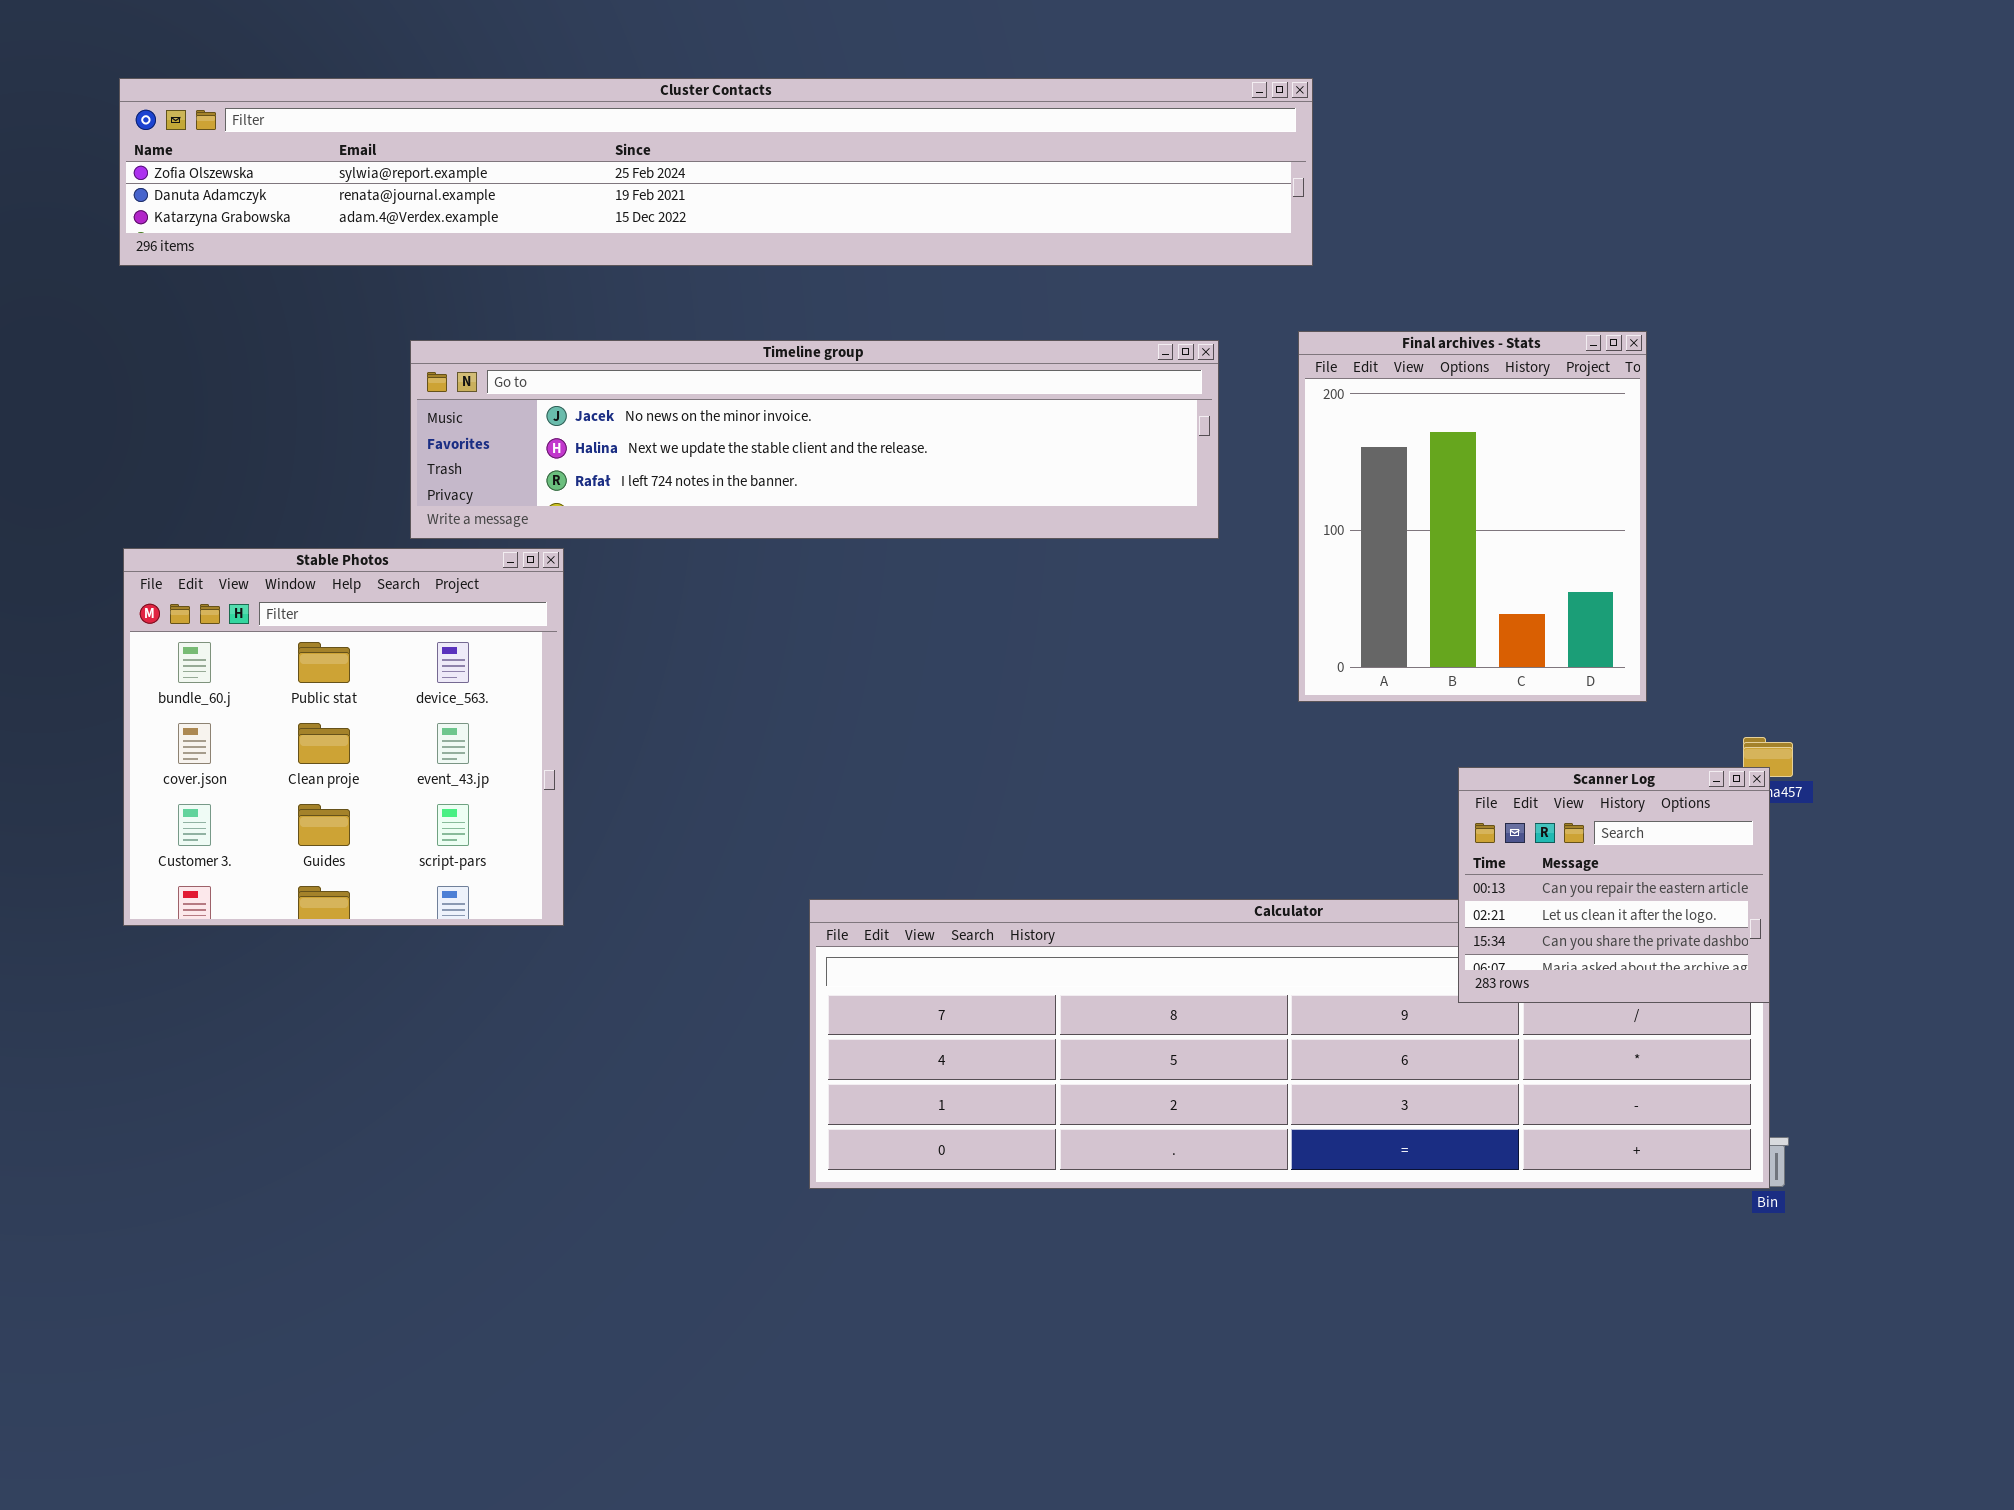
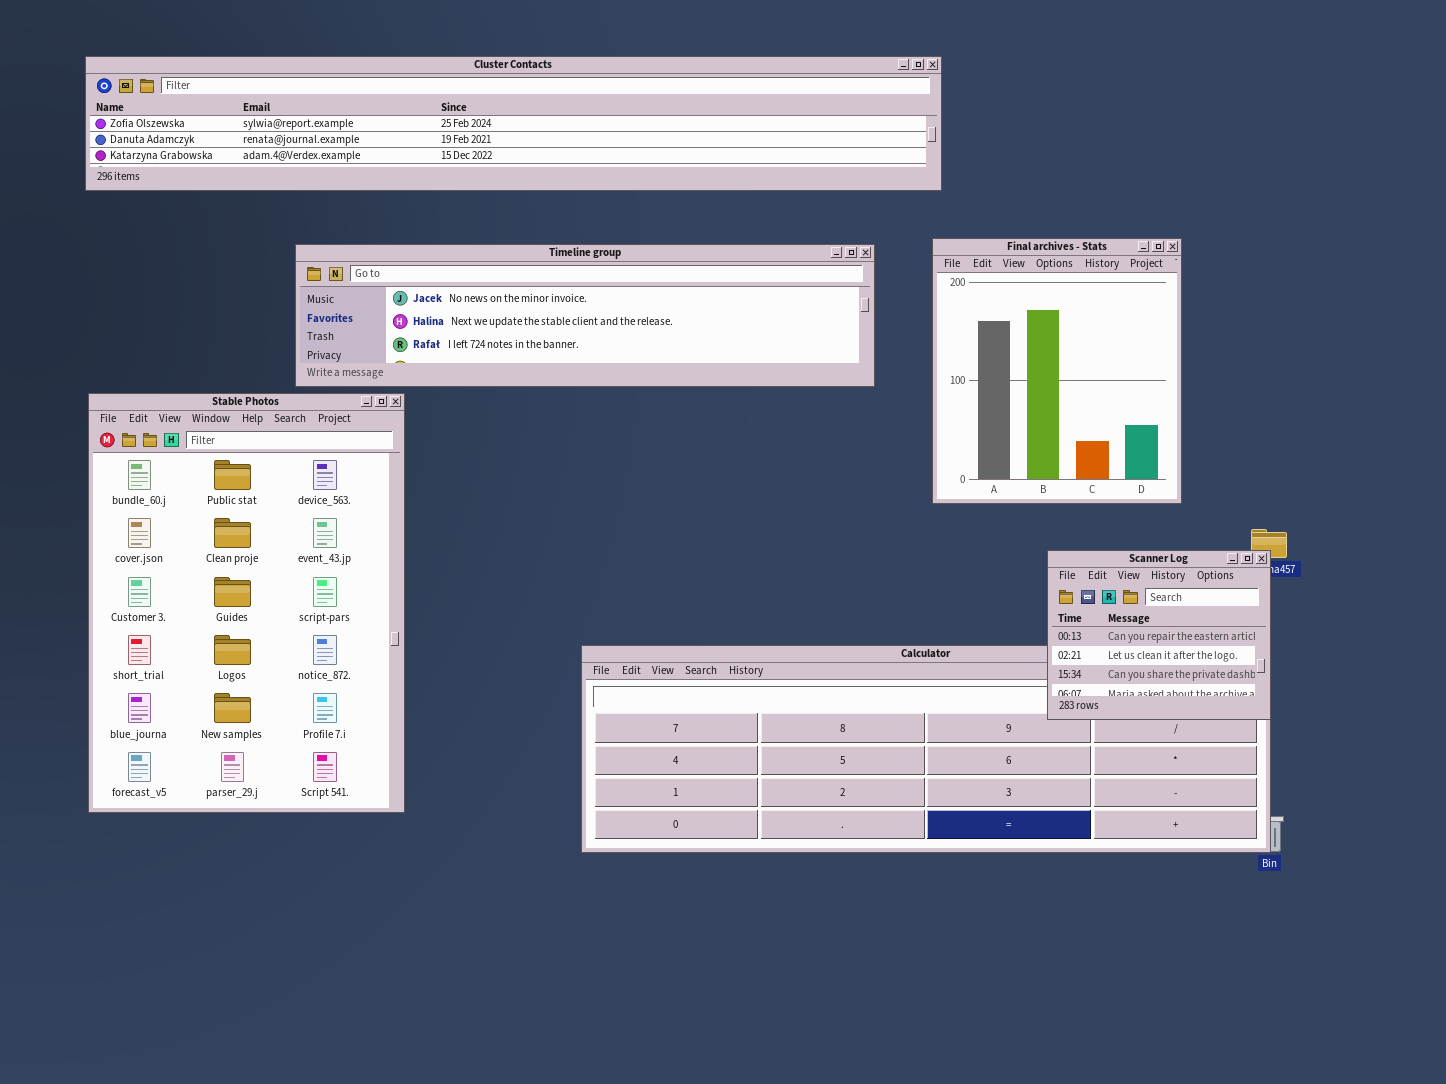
Stable Photos: [123,548,564,926] -> [88,393,405,813], resized

